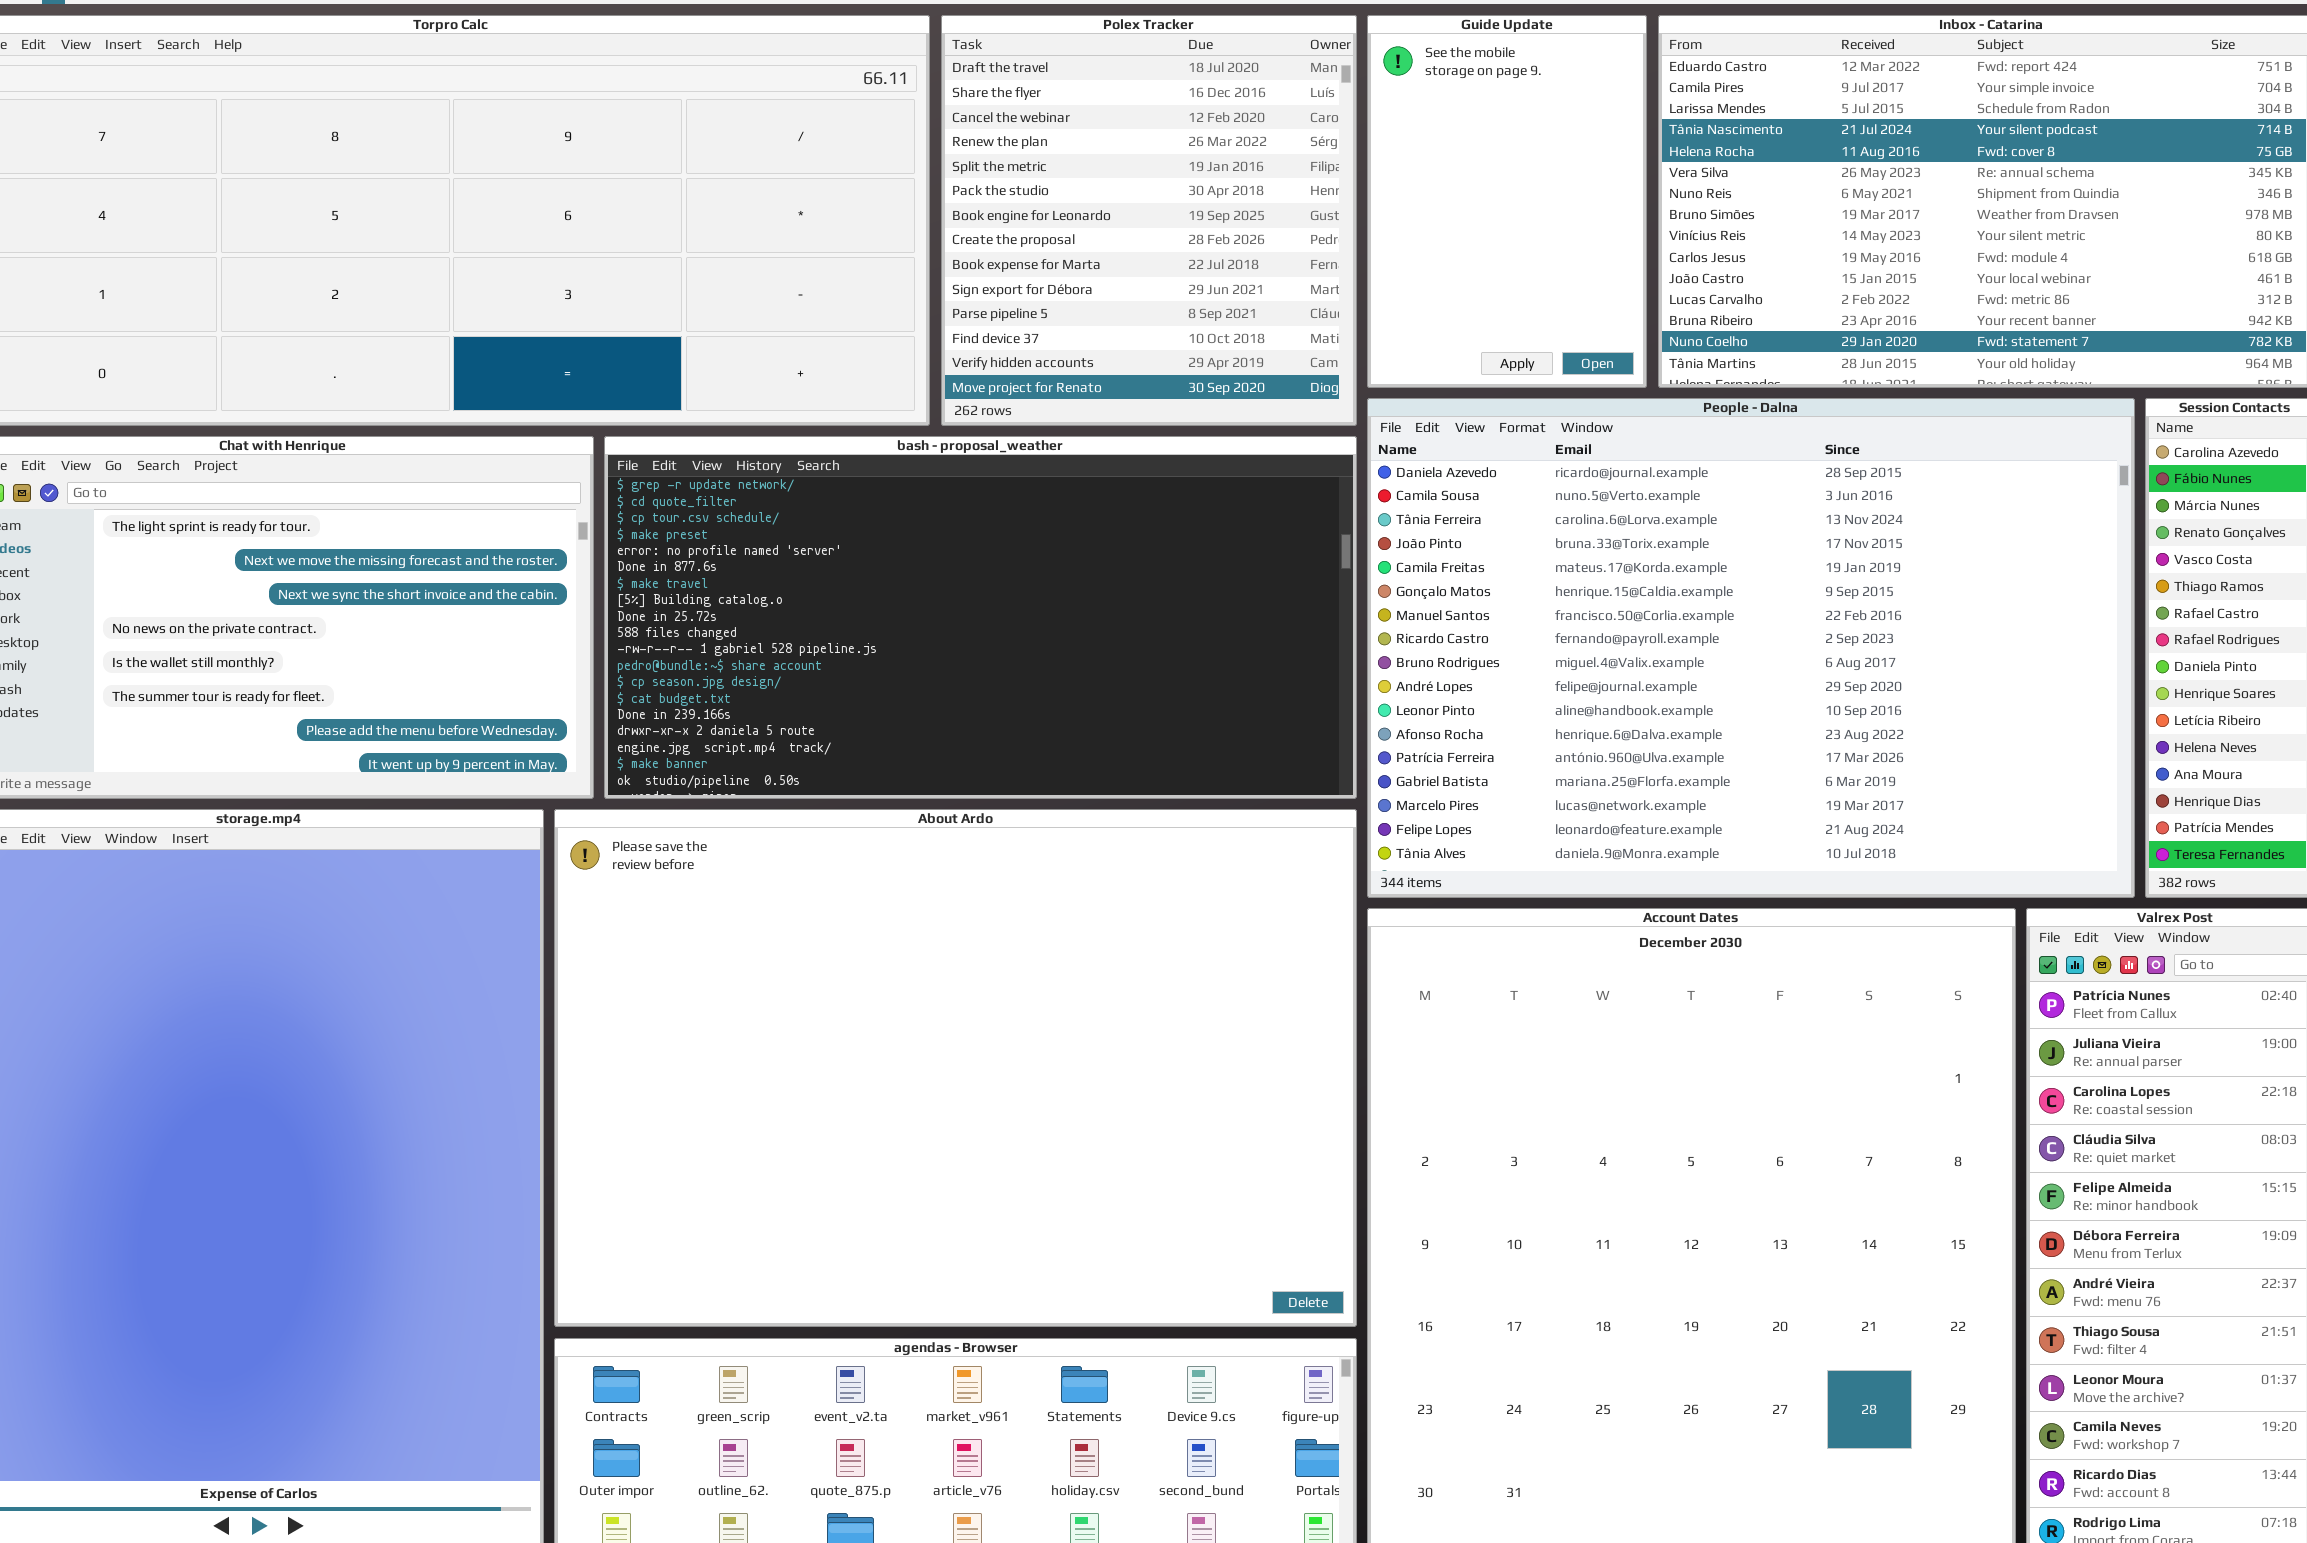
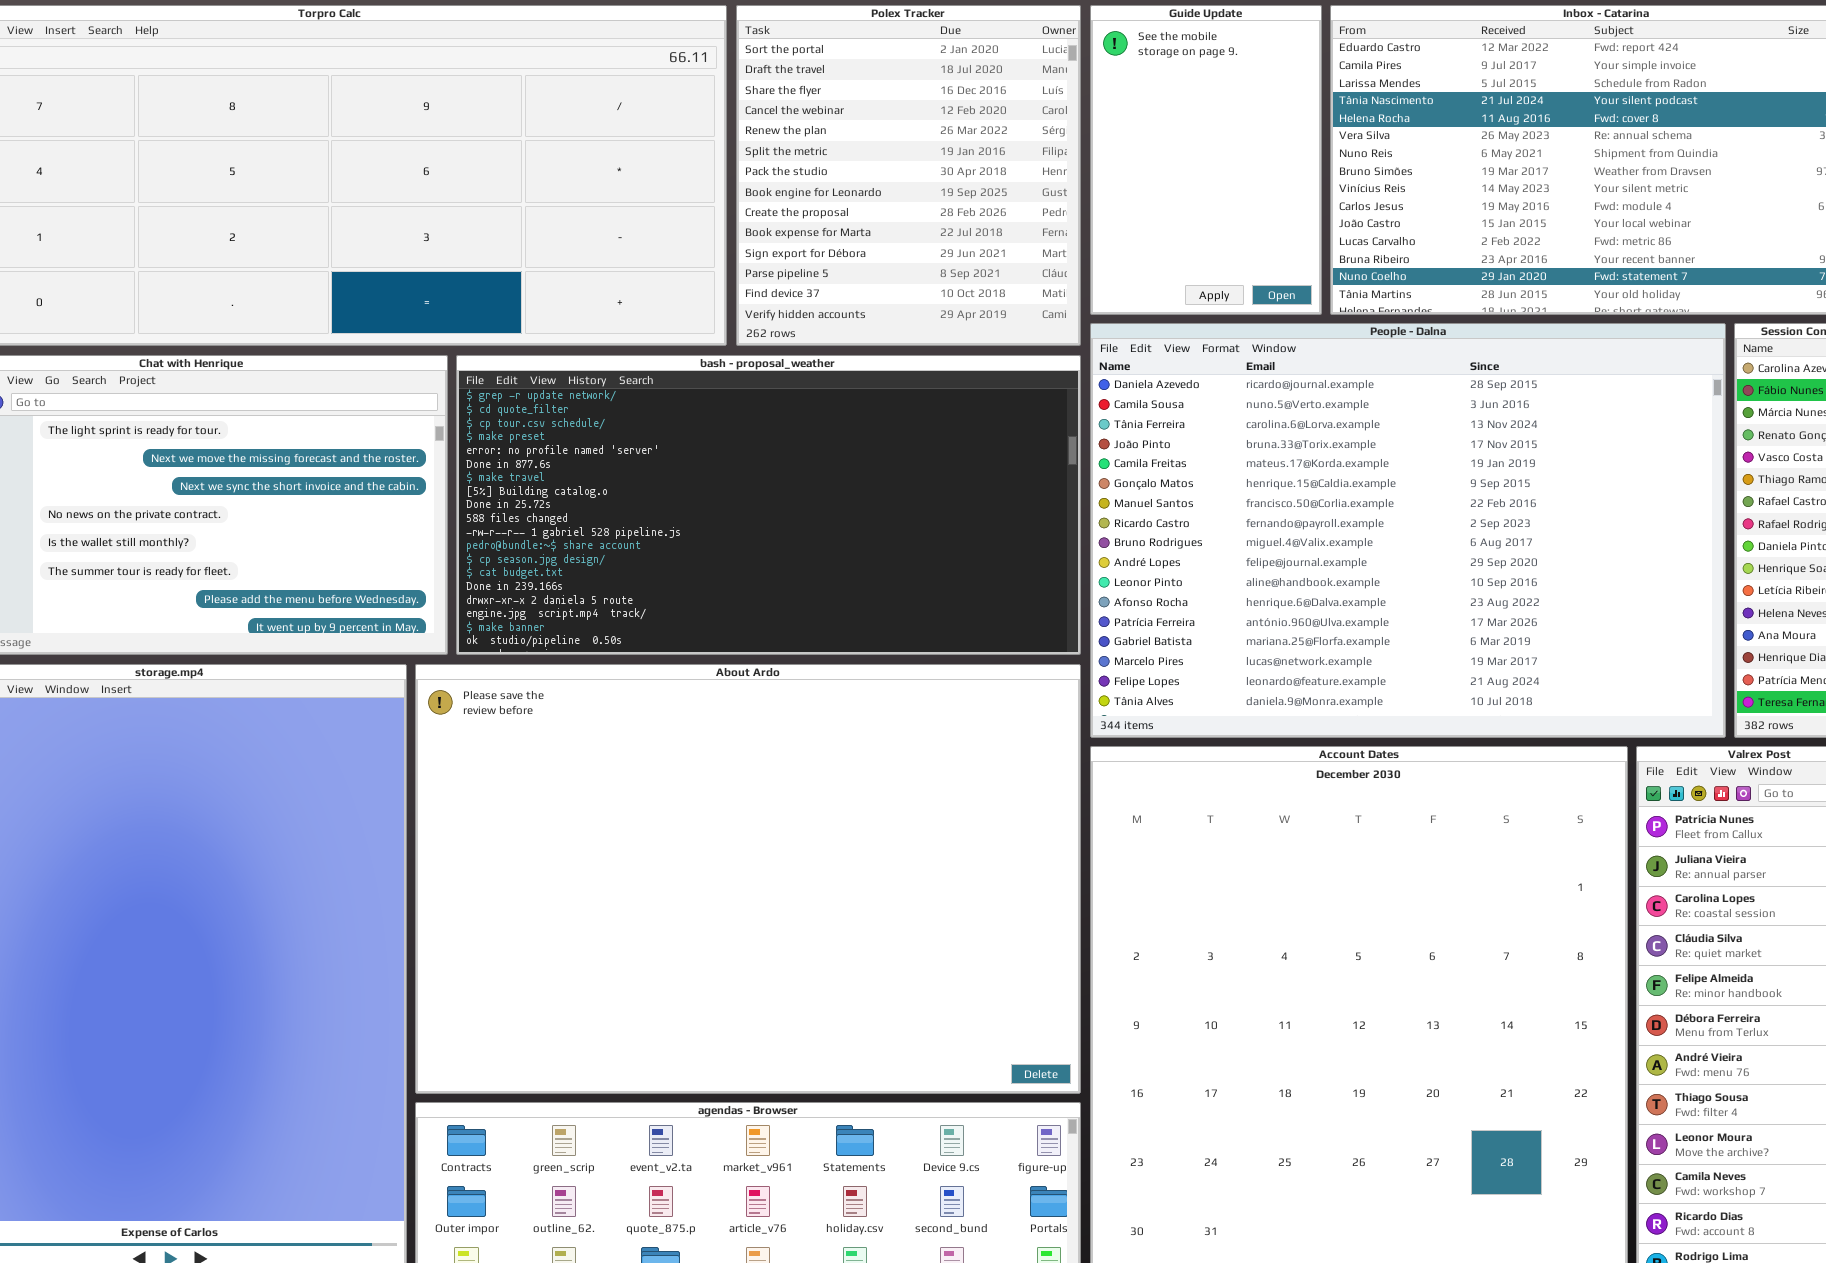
Polex Tracker: [941,15,1357,426] -> [736,5,1081,346], scrolled up 1 row

